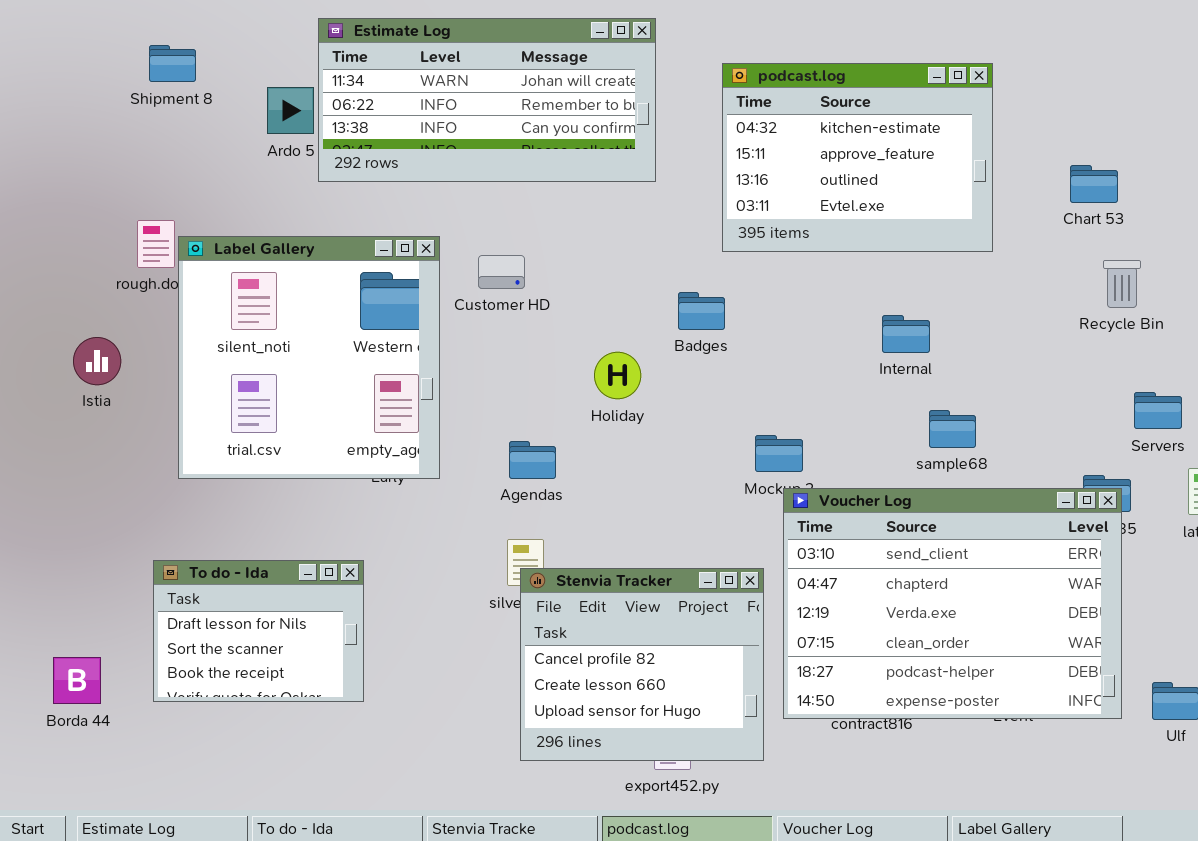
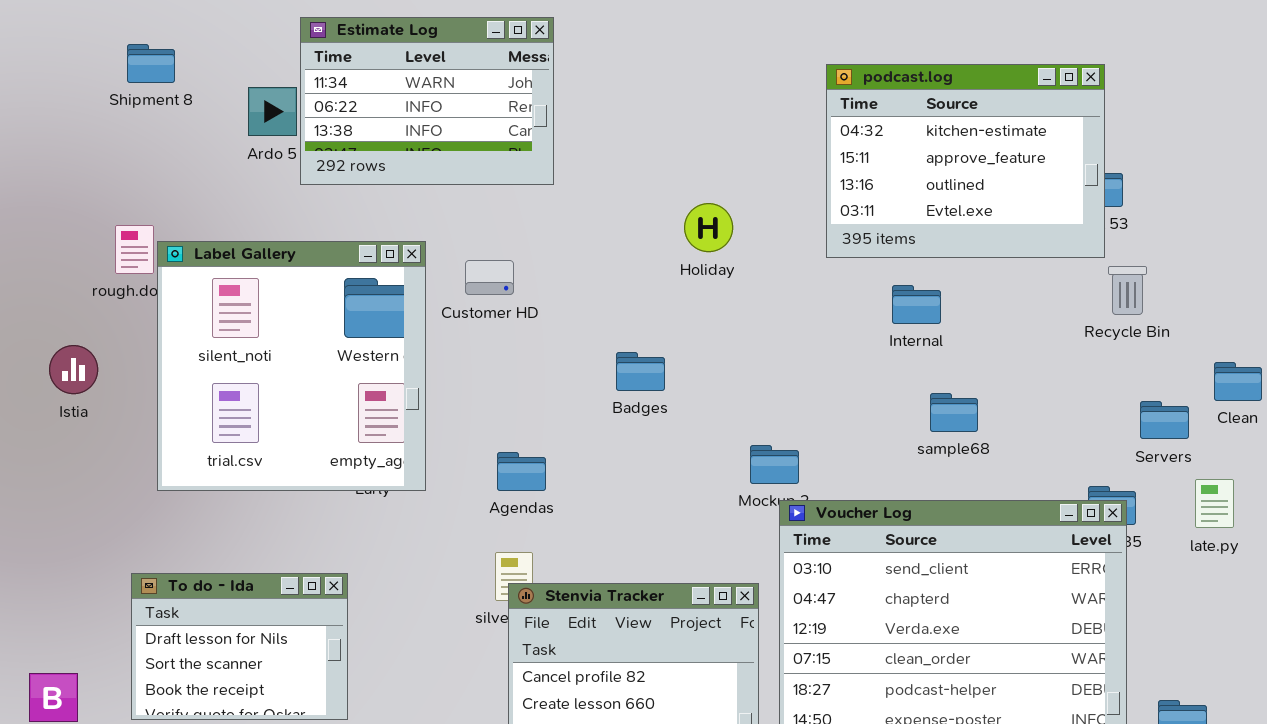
Estimate Log: [318,18,656,182] -> [300,17,554,185], resized
podcast.log: [722,63,993,252] -> [826,64,1105,258], moved
Badges: [678,292,725,330] -> [616,352,665,391], moved
Internal: [882,315,930,353] -> [892,285,941,324], moved
Holiday: [594,352,641,399] -> [684,203,733,252], moved
sample68: [929,410,976,448] -> [930,393,978,432], moved

